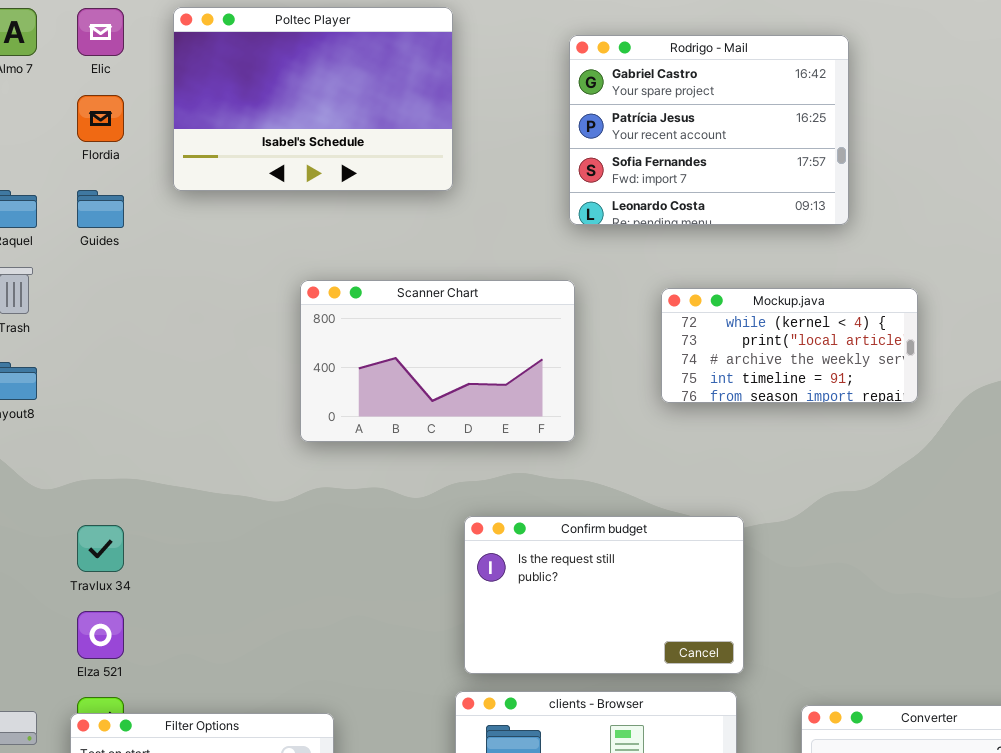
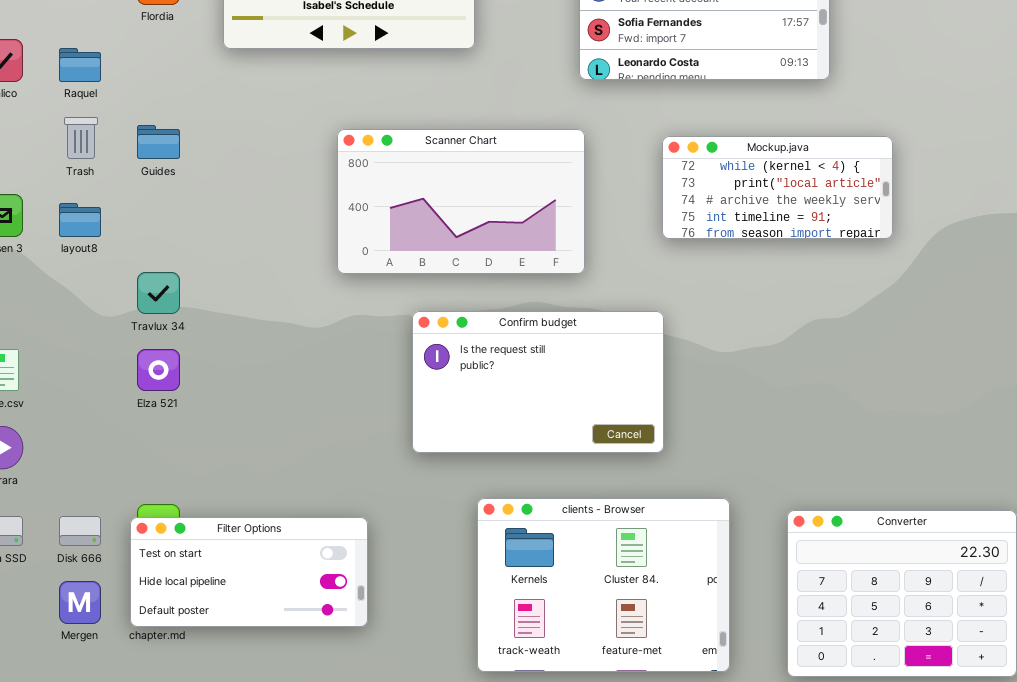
Guides: [77,190,124,228] -> [137,125,180,159], moved
Confirm budget: [464,516,744,674] -> [412,311,664,453], moved
Travlux 34: [77,525,124,572] -> [137,272,180,314], moved
Elza 521: [77,611,124,659] -> [137,349,180,391], moved

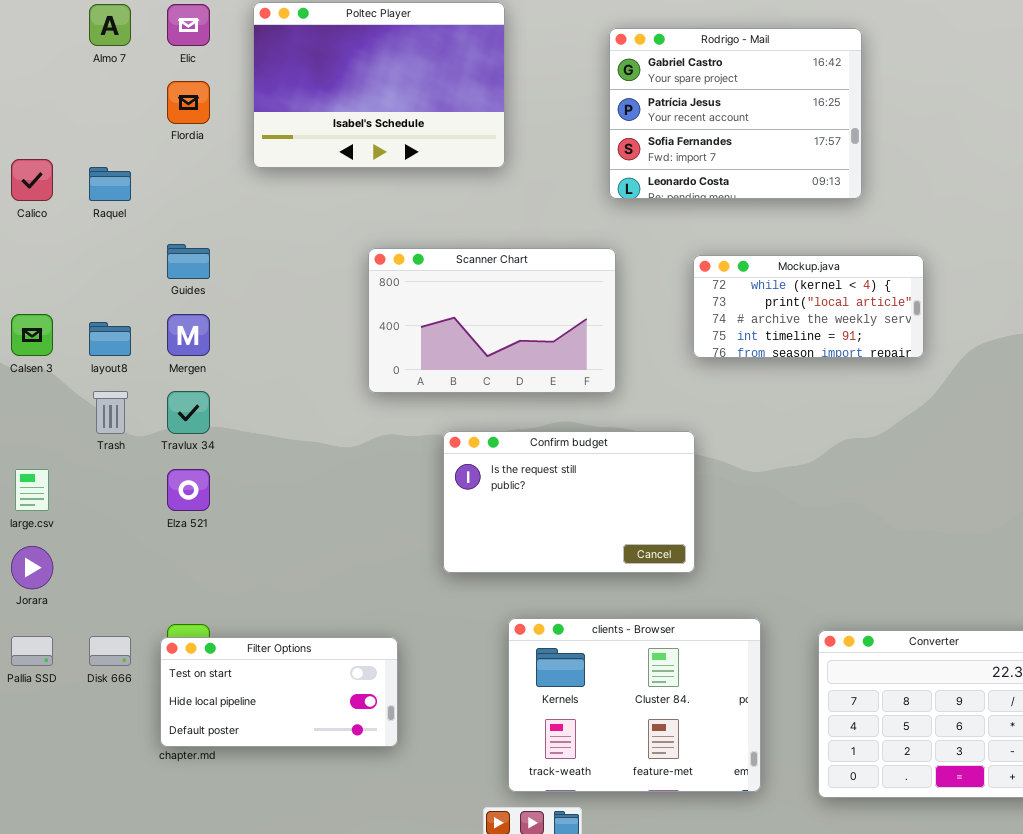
Trash: [64,117,98,159] -> [93,391,128,434], moved
Mergen: [59,581,101,624] -> [167,314,210,356], moved

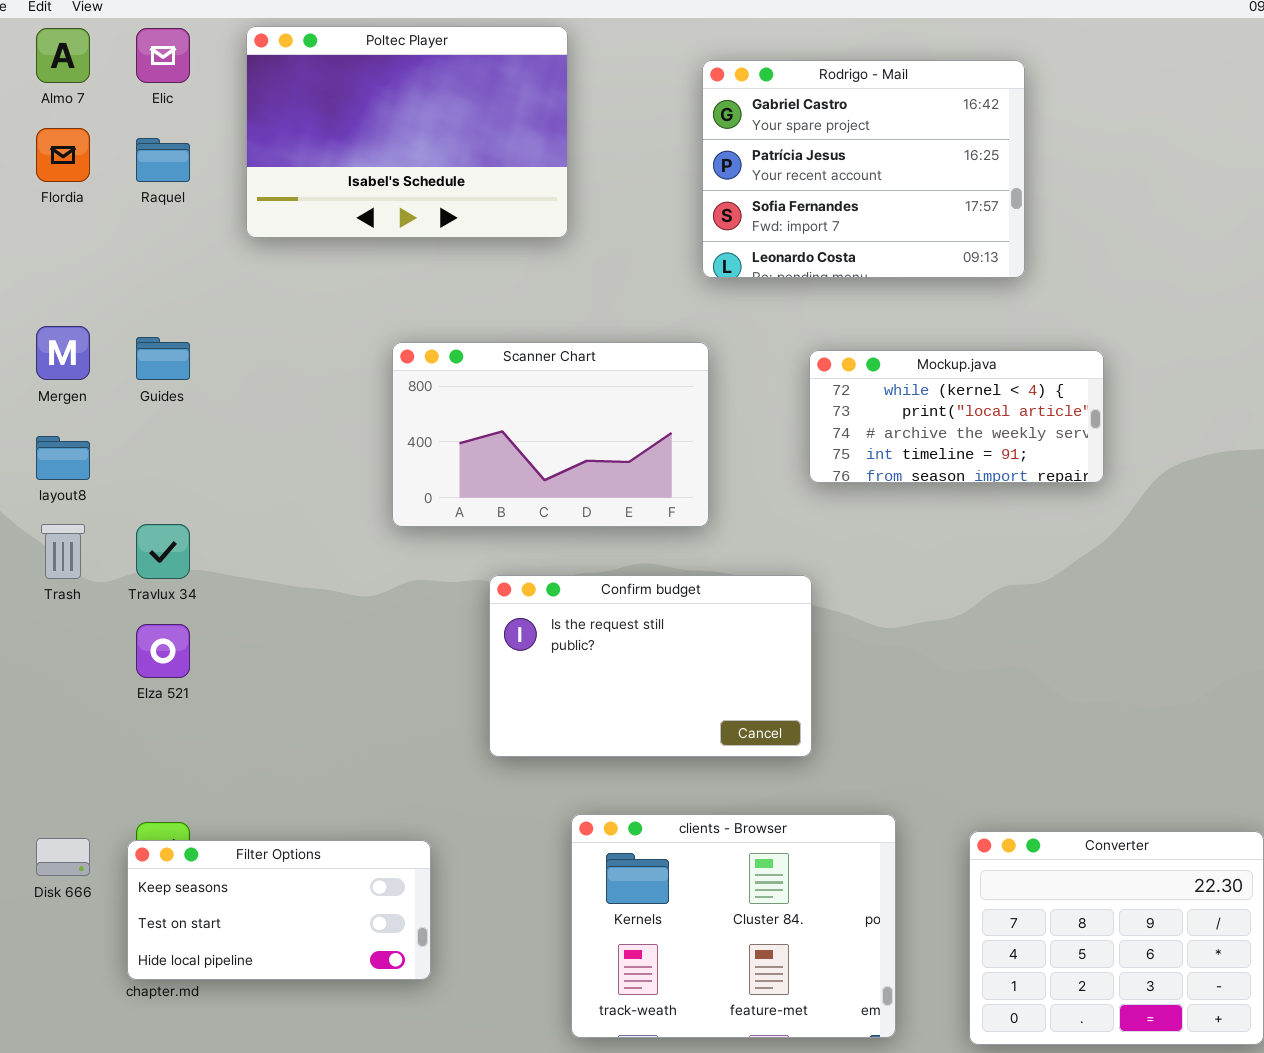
Flordia: [167,81,210,124] -> [36,128,90,182], moved
Raquel: [89,167,131,201] -> [136,138,190,182], moved
Mergen: [167,314,210,356] -> [36,326,90,380], moved
Filter Options: [160,637,398,747] -> [127,840,431,980], scrolled up 1 row

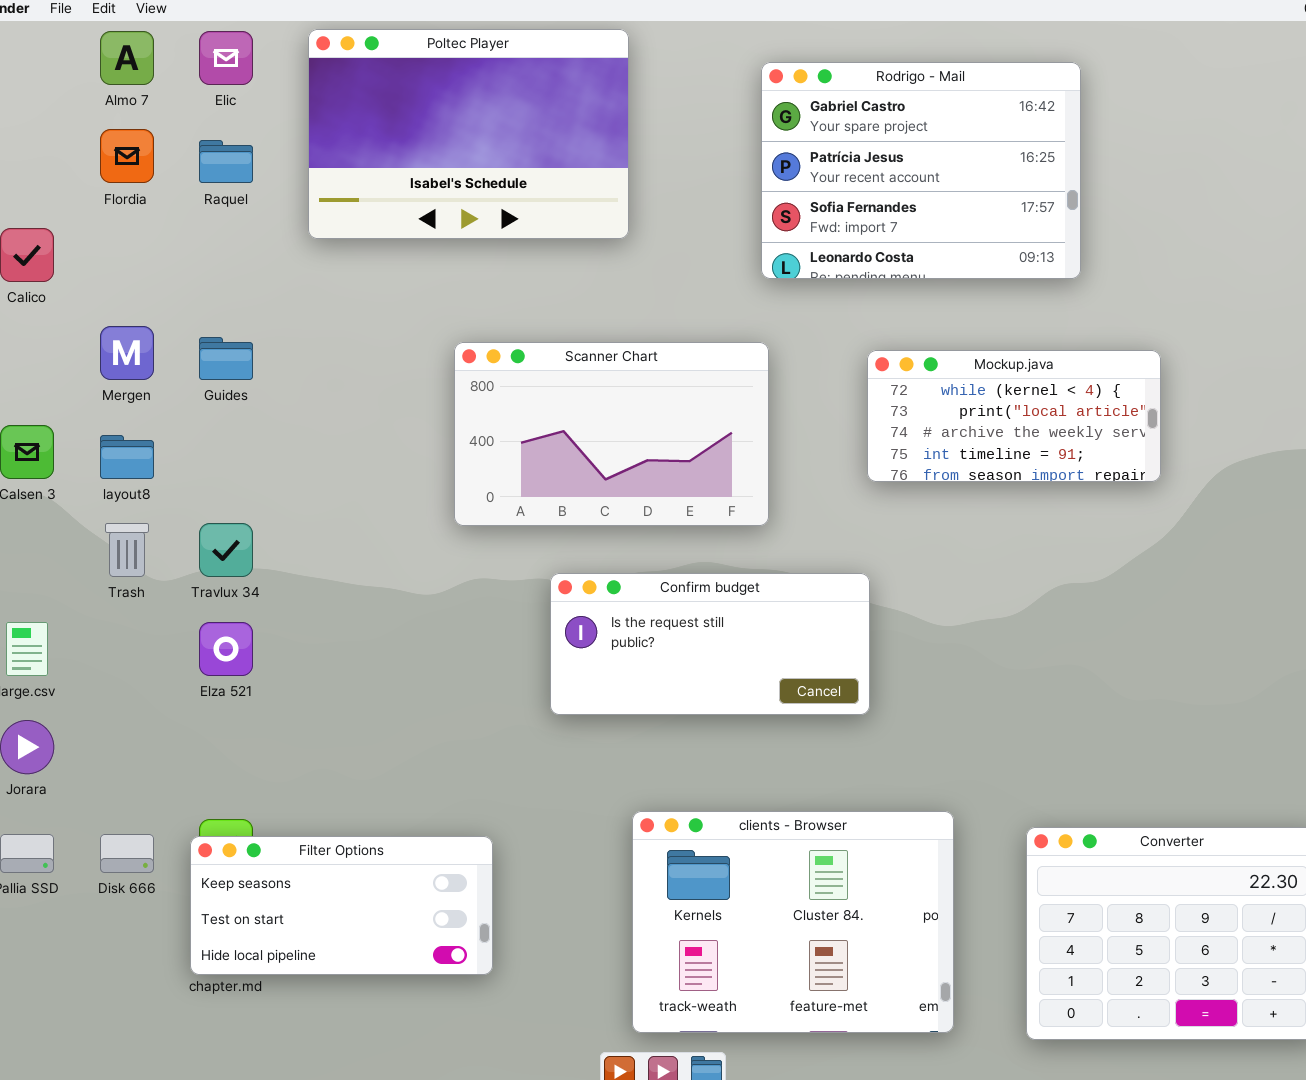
Confirm budget: [489,575,812,757] -> [550,573,870,715], resized

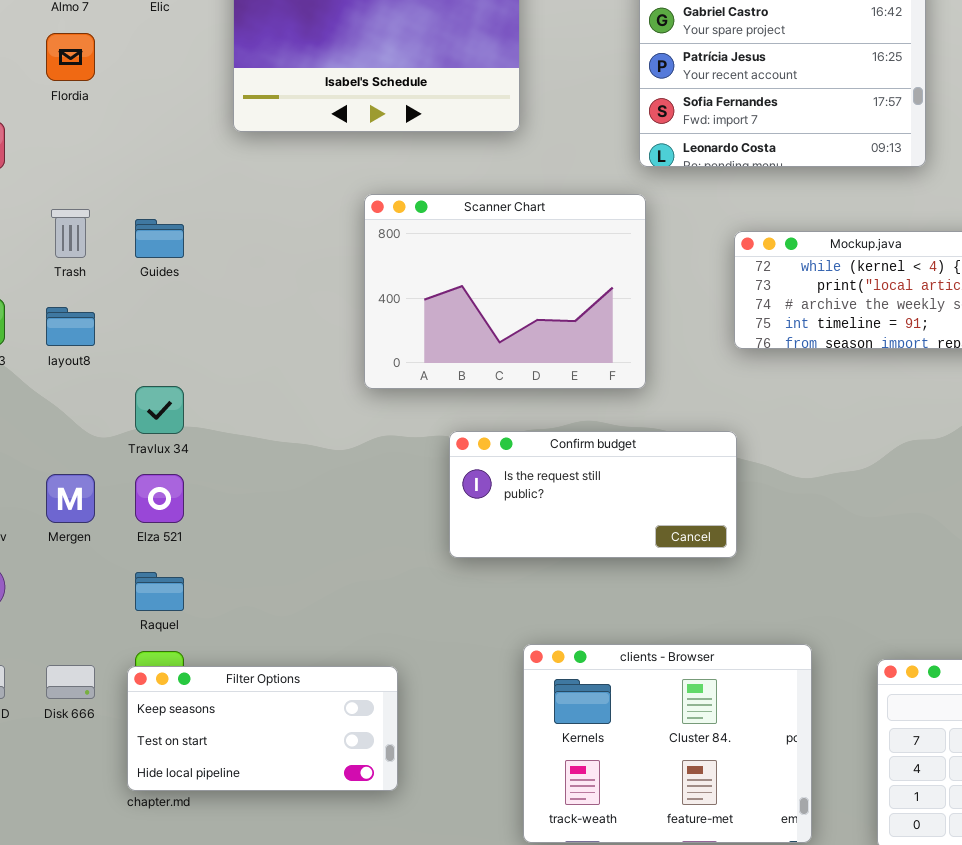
Raquel: [199,140,253,183] -> [135,572,184,611], moved
Mergen: [100,326,154,380] -> [46,474,95,523], moved
Scanner Chart: [454,342,769,526] -> [364,194,646,389], resized
Trash: [105,523,149,577] -> [51,209,90,258], moved

